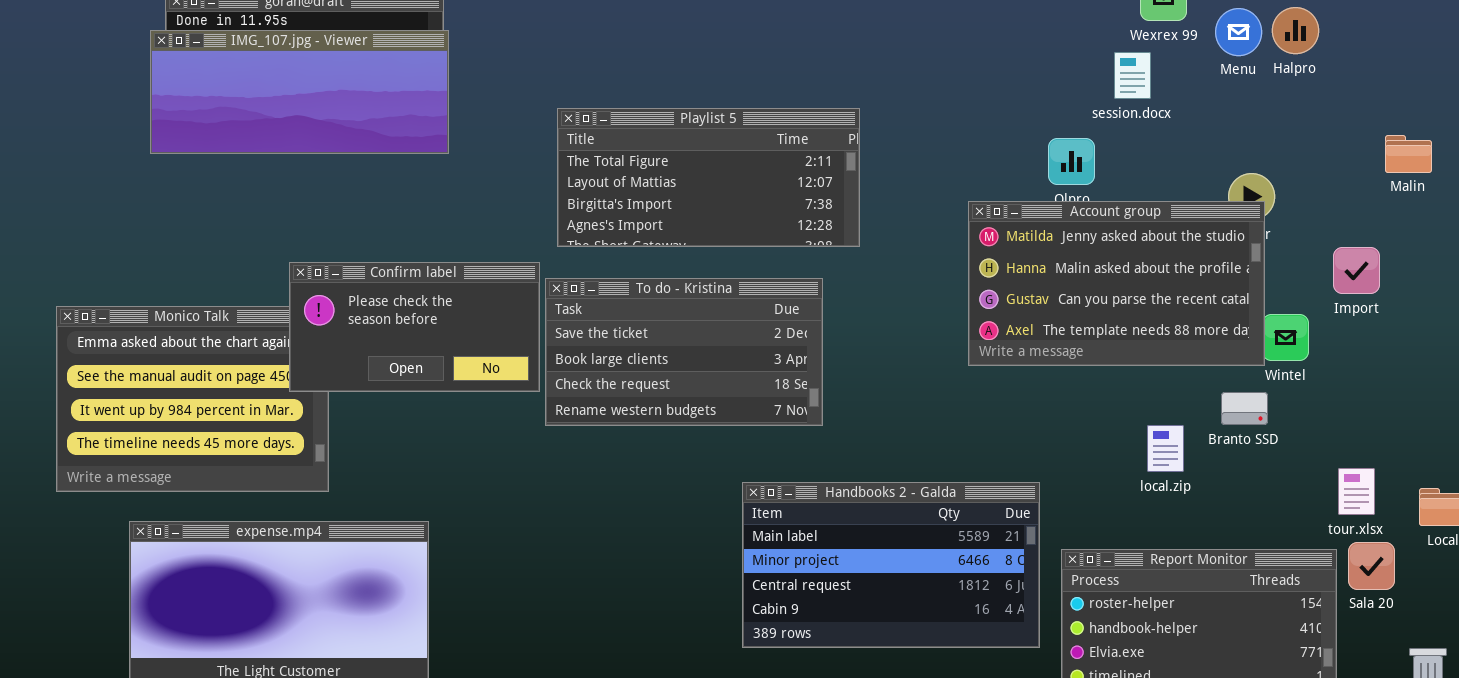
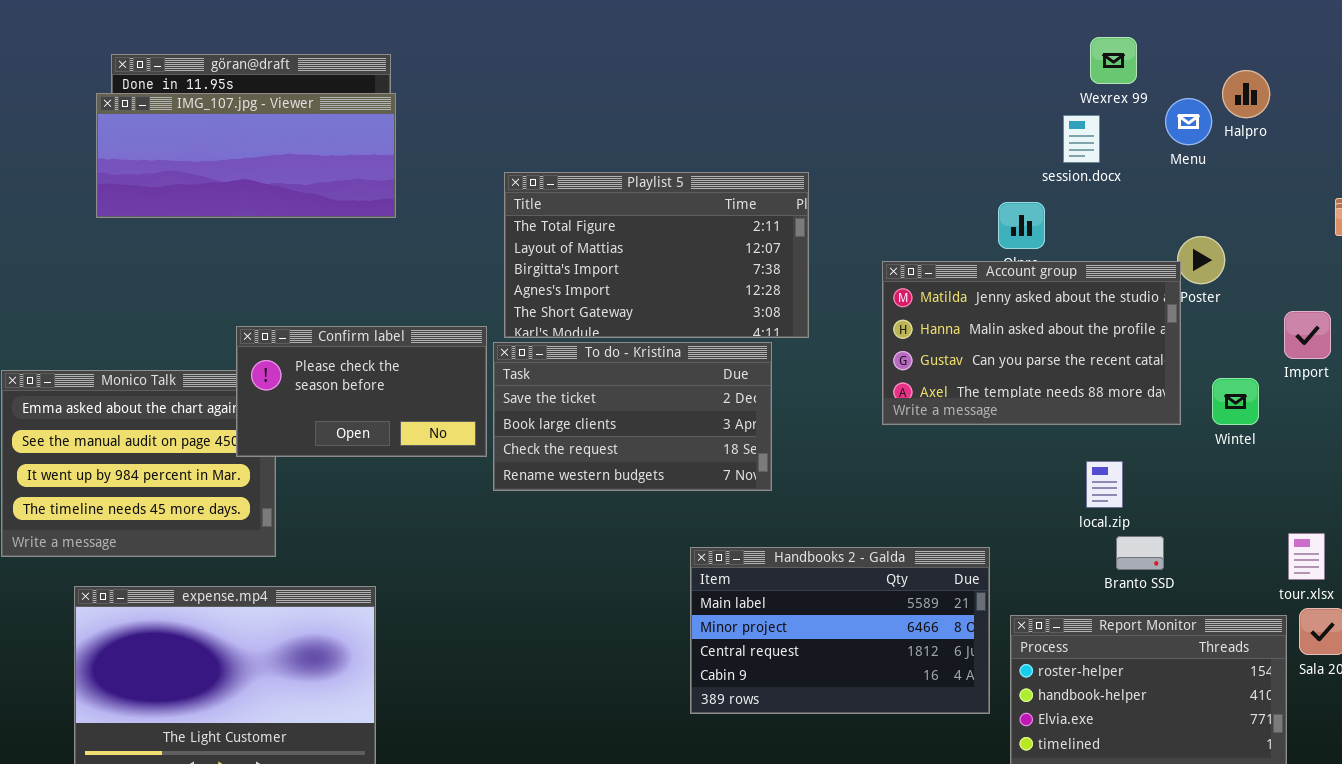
Menu: [1215,8,1262,56] -> [1165,98,1212,145], moved
Playlist 5: [557,108,860,247] -> [504,172,809,338], resized
Account group: [968,201,1265,366] -> [882,261,1181,425], moved
Branto SSD: [1221,392,1268,425] -> [1116,536,1164,570], moved
local.zip: [1147,425,1184,472] -> [1086,461,1123,508], moved

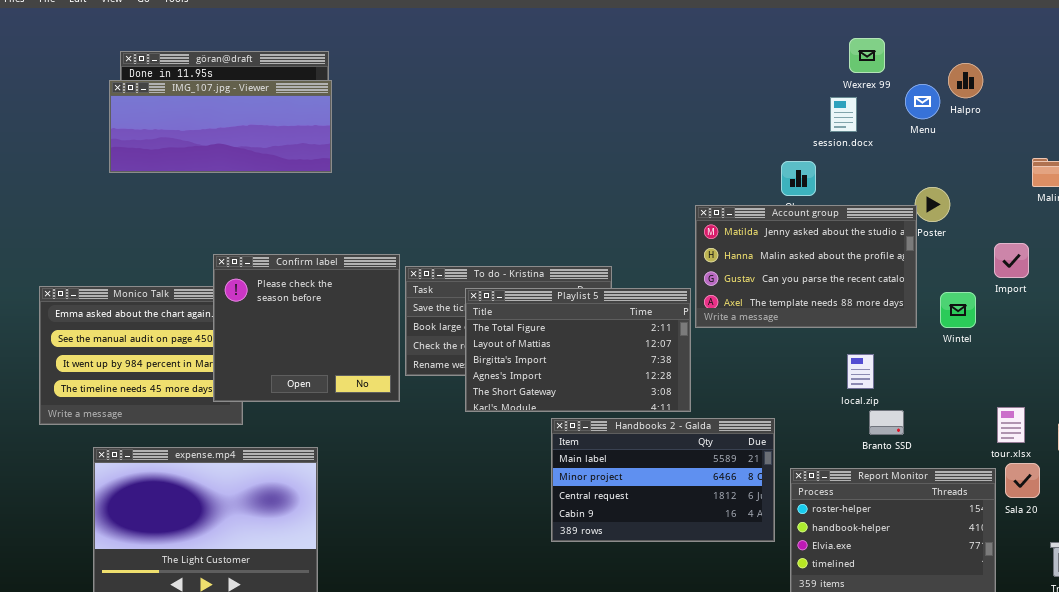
Playlist 5: [504,172,809,338] -> [465,288,691,412], moved
Confirm label: [236,326,487,457] -> [213,254,400,402], resized

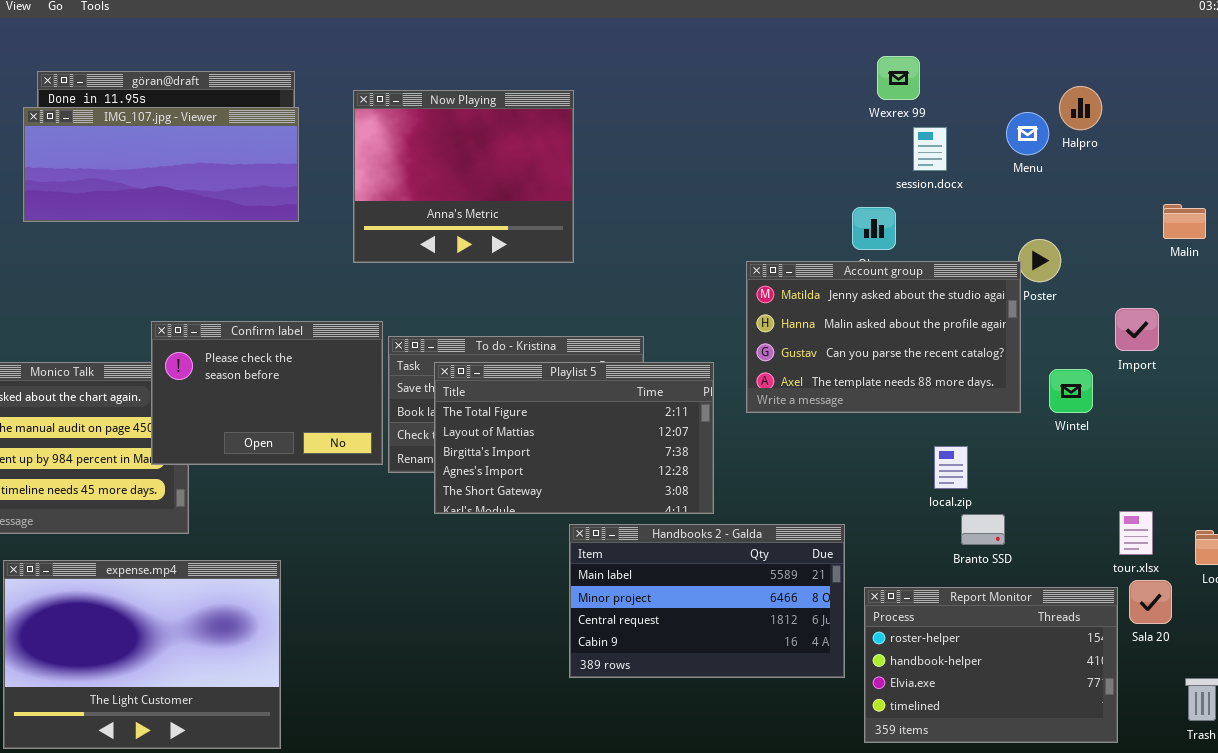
Wexrex 99: [849,38,885,73] -> [877,56,920,100], moved
Now Playing: none -> [353,90,574,263], opened
Confirm label: [213,254,400,402] -> [151,321,383,465], resized
Playlist 5: [465,288,691,412] -> [434,362,714,514], moved

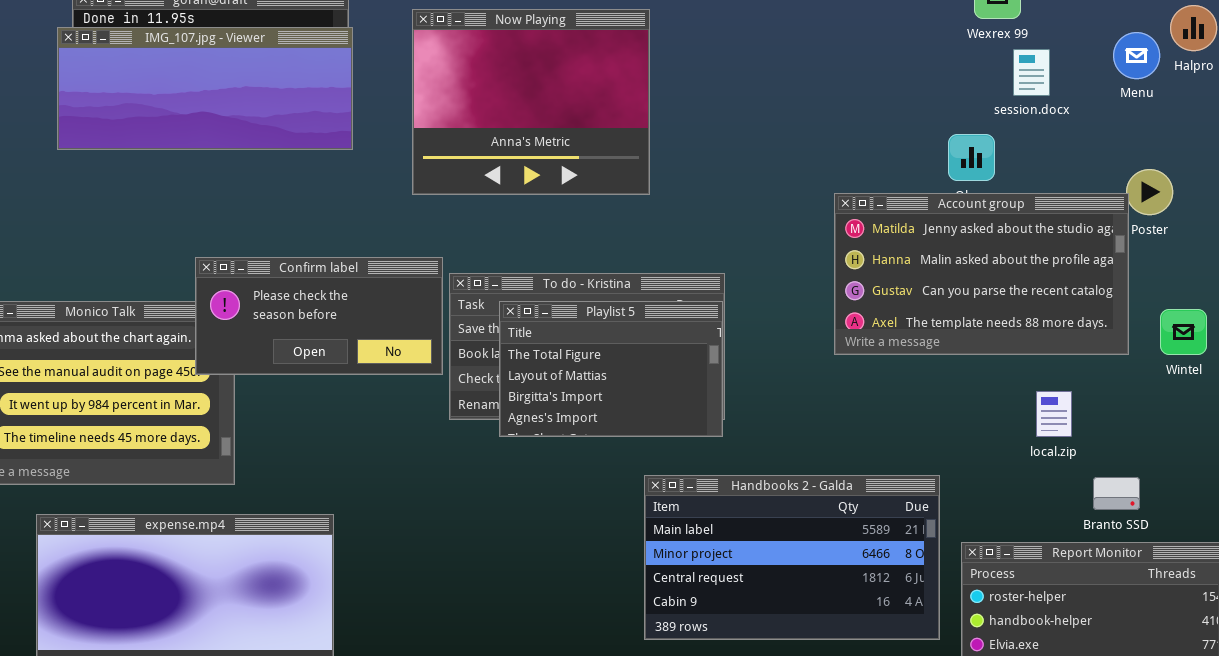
Confirm label: [151,321,383,465] -> [195,257,443,375], resized
Playlist 5: [434,362,714,514] -> [499,301,723,437], resized
Branto SSD: [961,514,1005,545] -> [1093,477,1140,510], moved

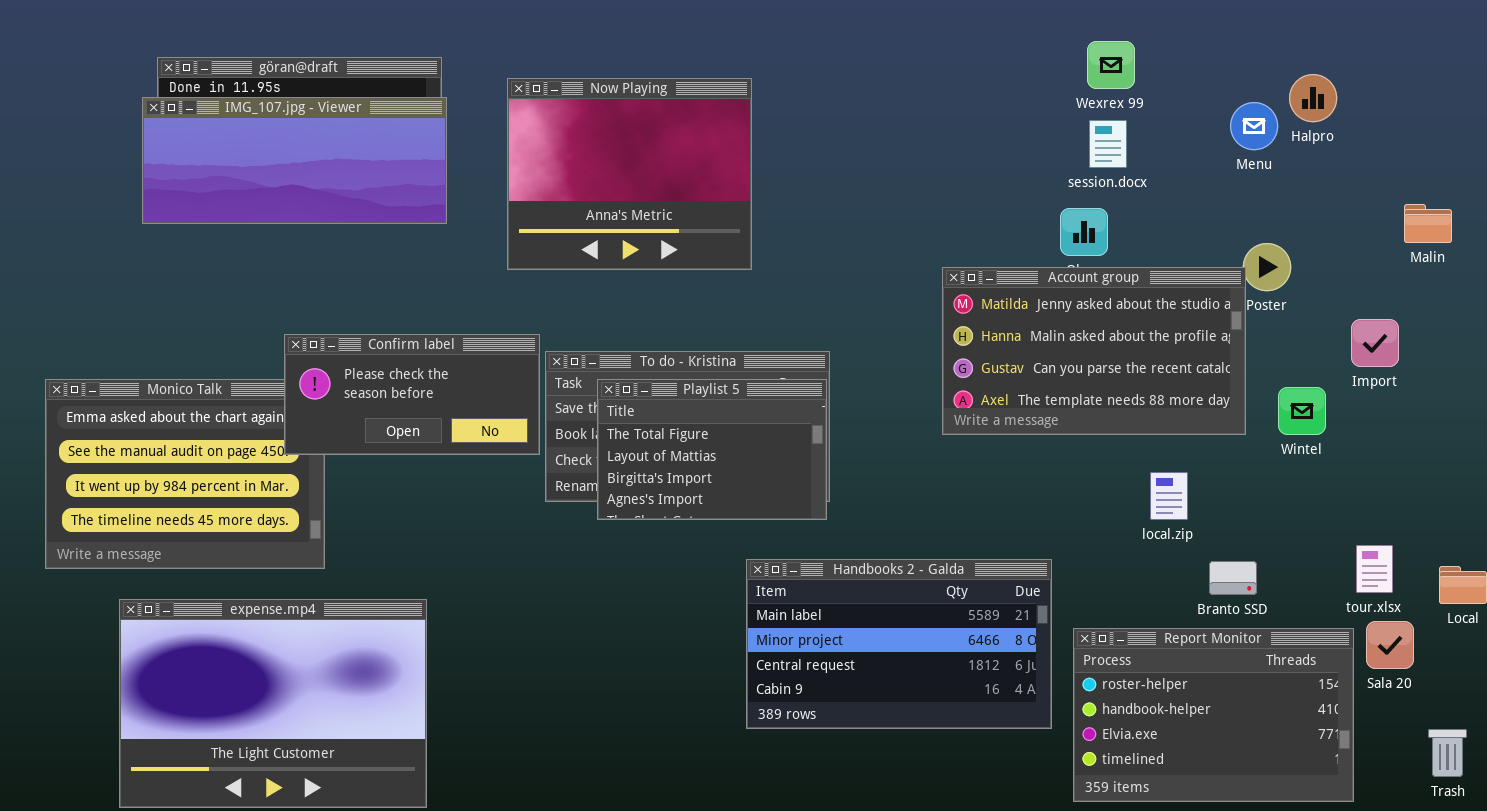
session.docx: [1013,49,1050,96] -> [1089,120,1127,168], moved

